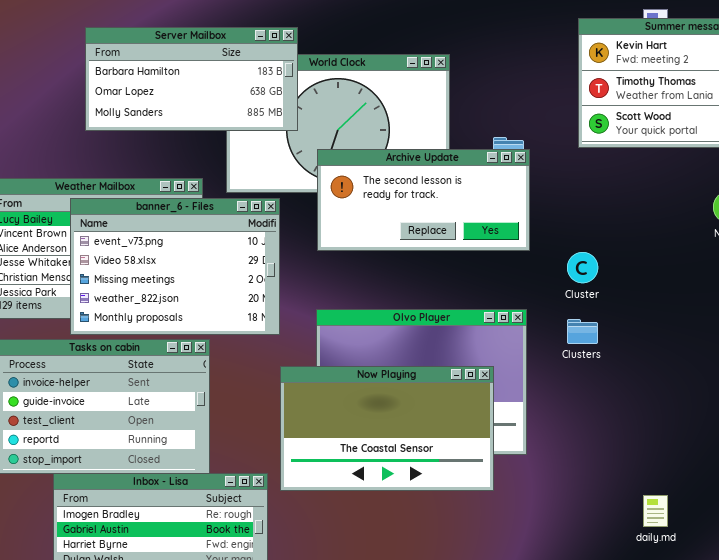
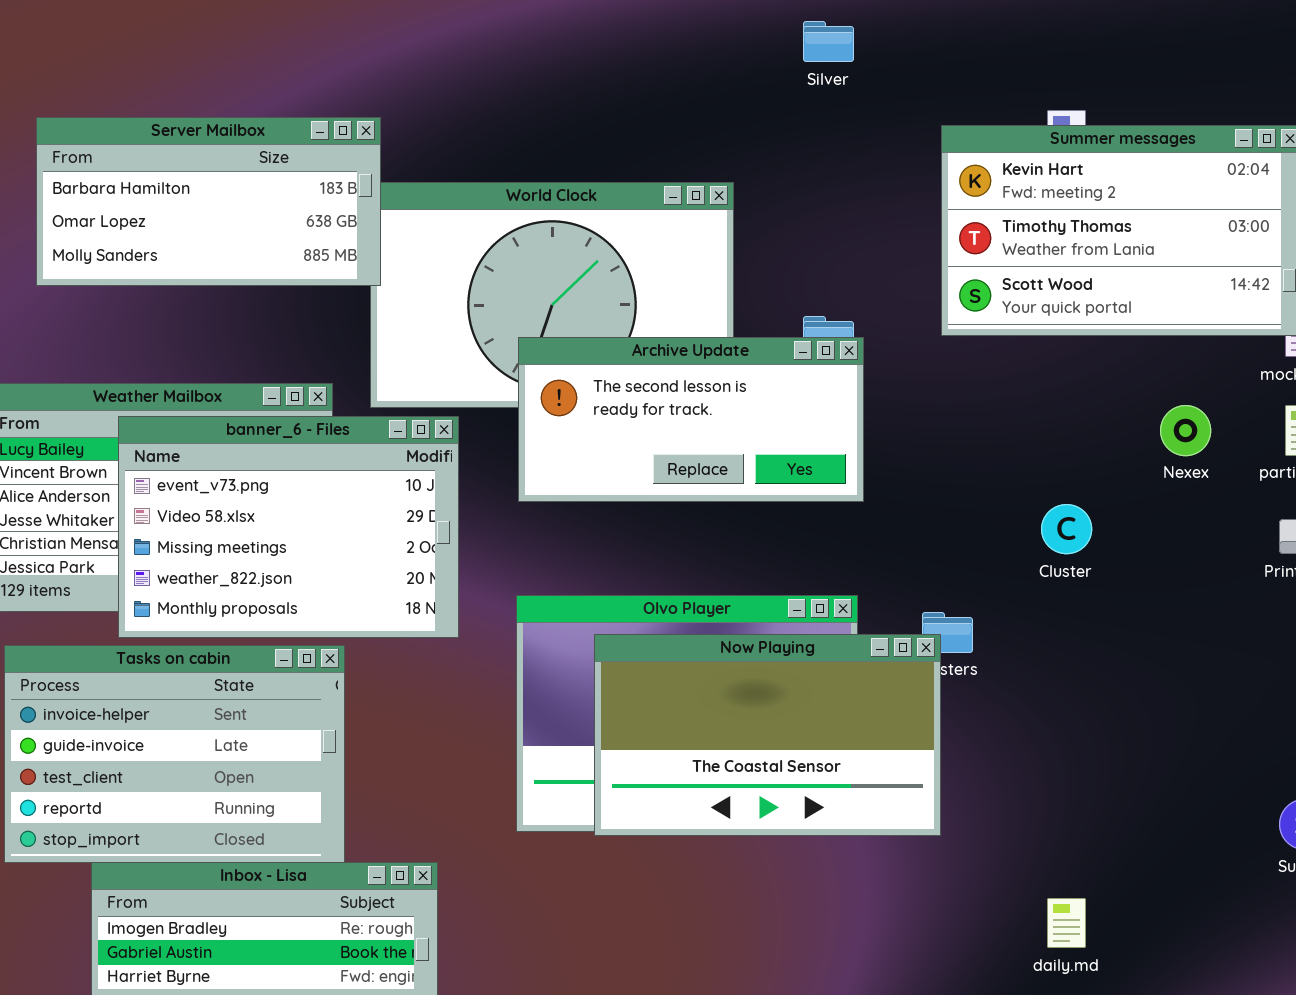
Server Mailbox: [85,27,298,131] -> [36,117,381,286], moved
Cluster: [567,252,598,283] -> [1041,504,1092,554], moved
Now Playing: [280,366,494,491] -> [594,634,941,836], moved

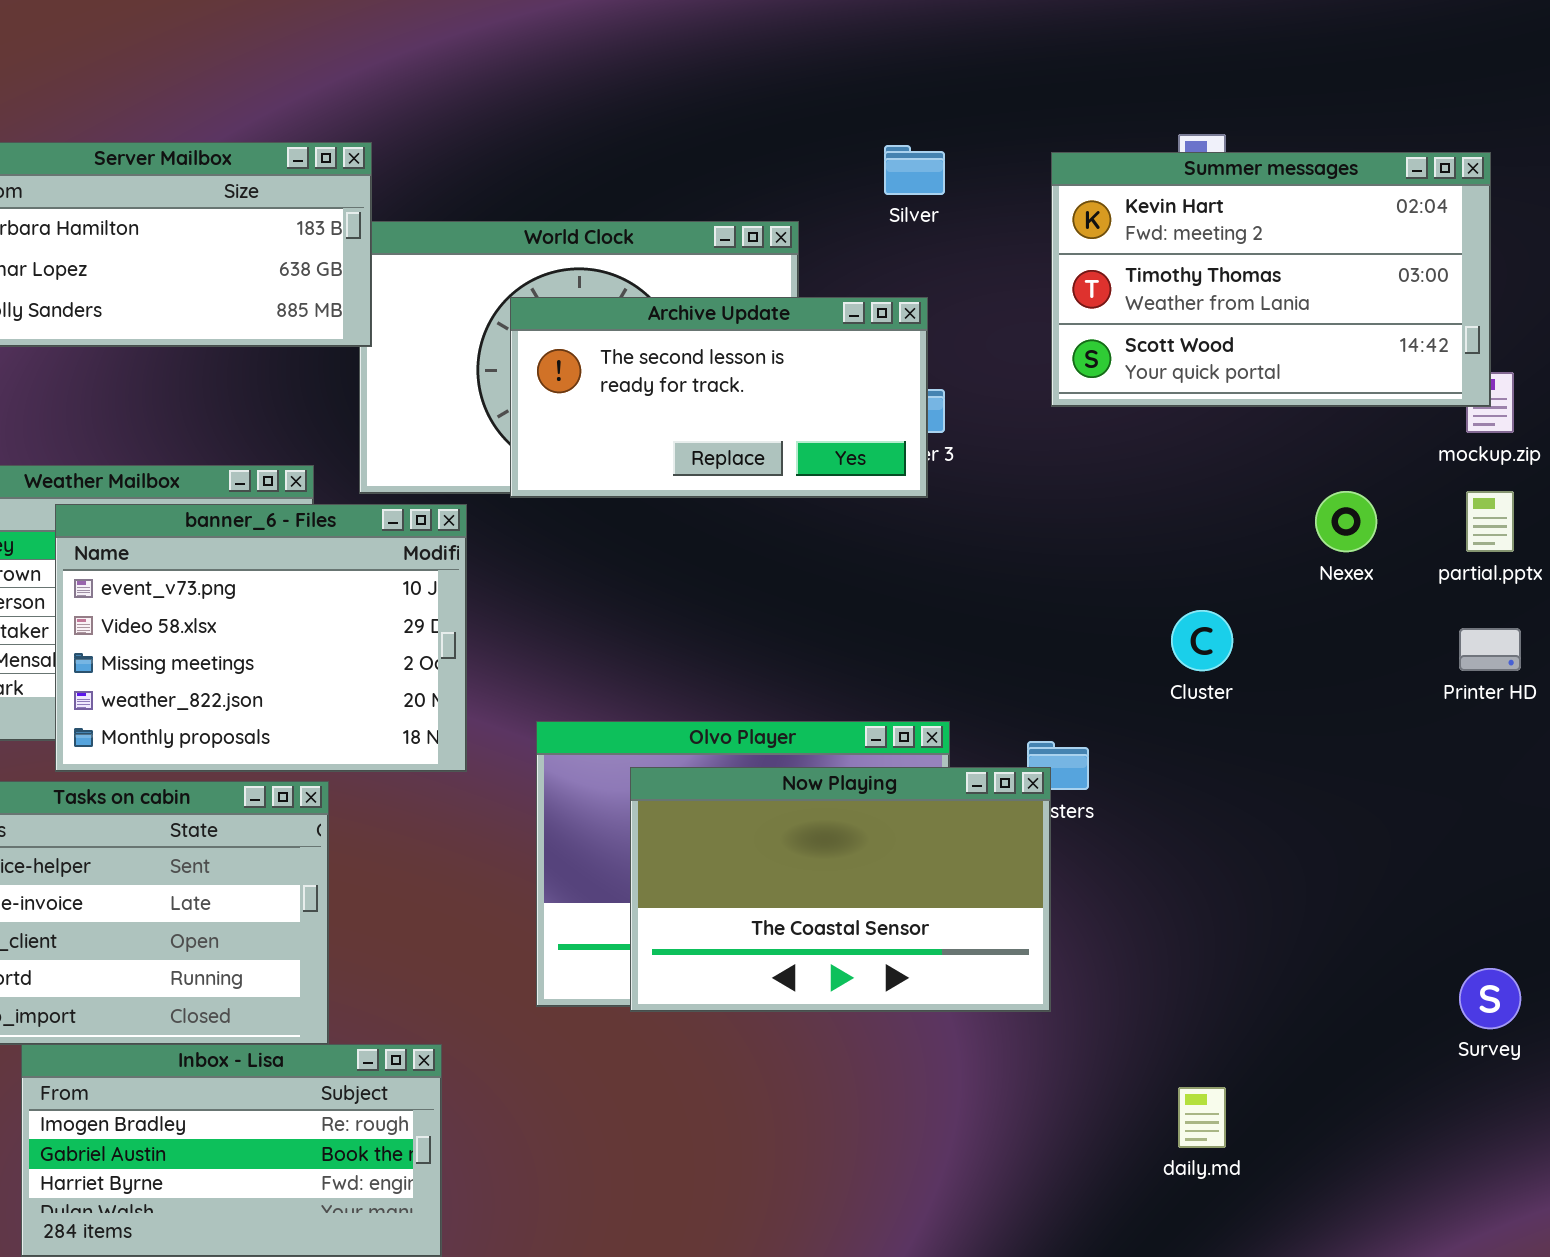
Silver: [803,21,854,62] -> [884,145,945,195], moved
Archive Update: [518,337,864,502] -> [510,297,928,498], moved

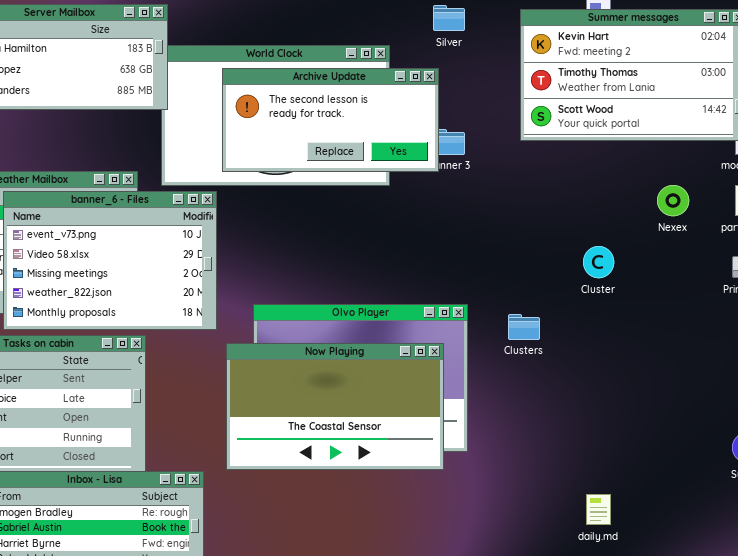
Archive Update: [510,297,928,498] -> [222,68,439,172], moved
Now Playing: [630,767,1051,1012] -> [226,343,444,470], moved

